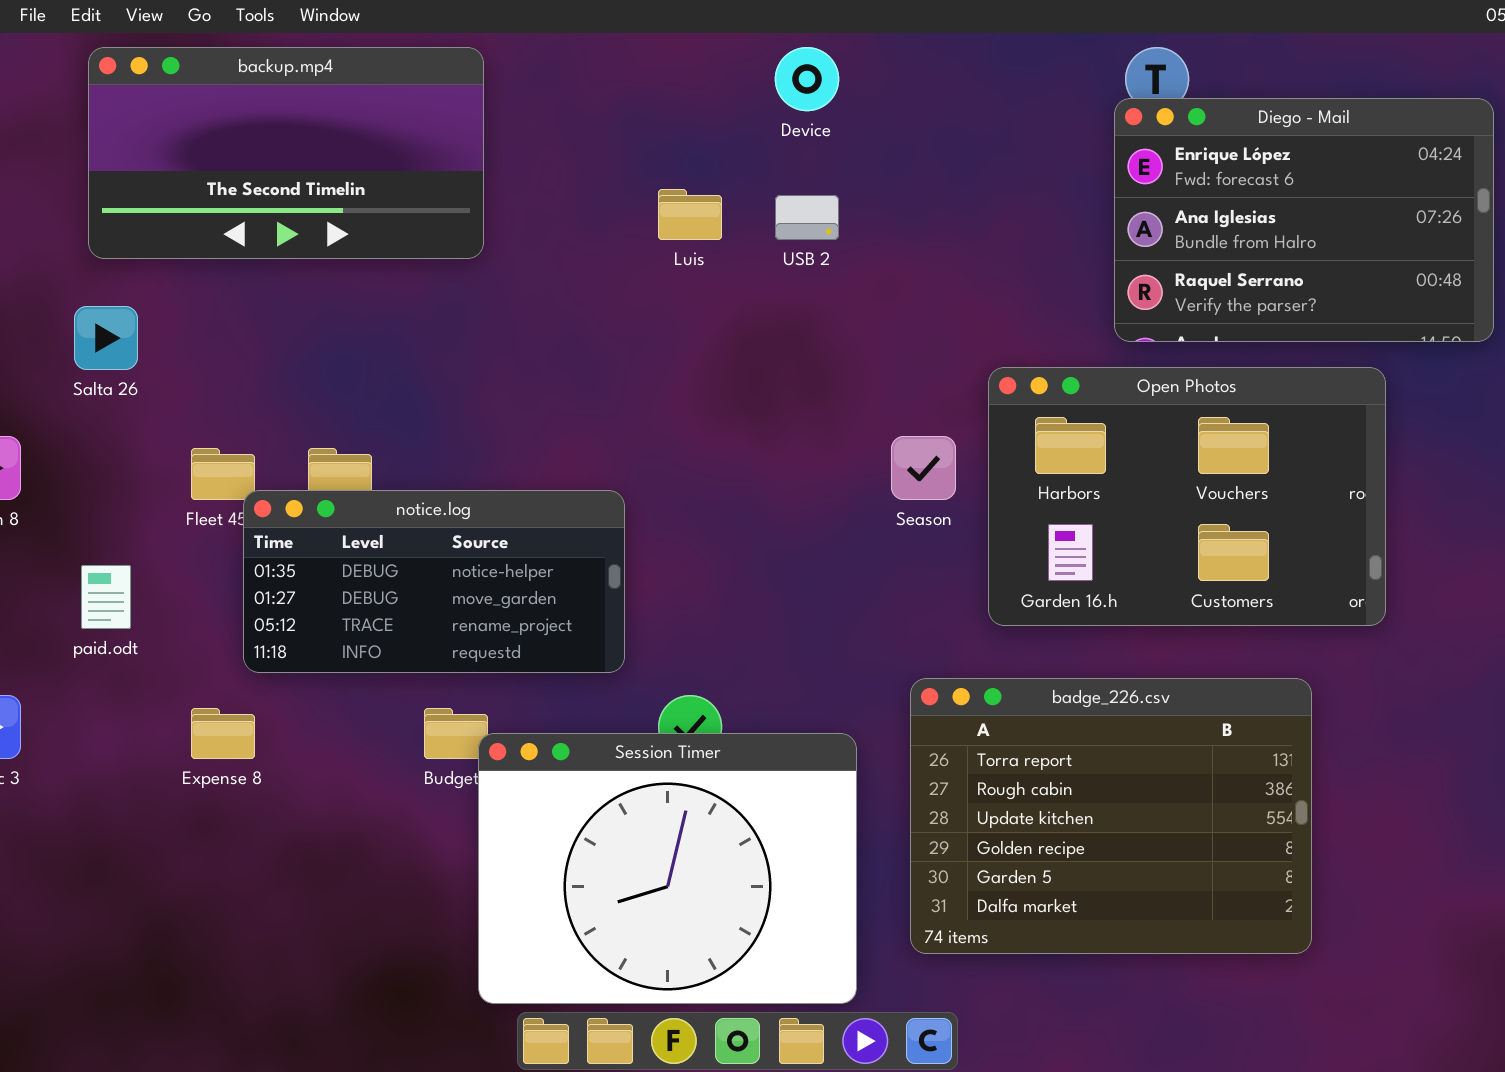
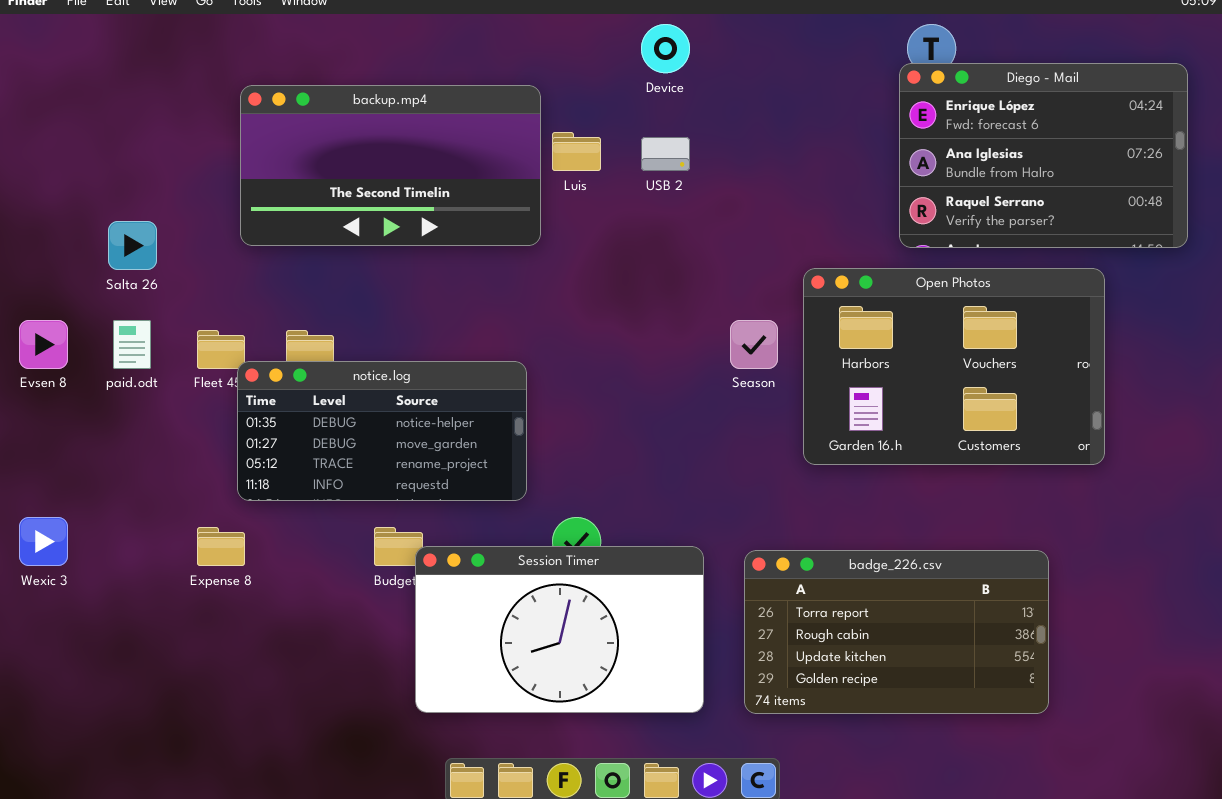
backup.mp4: [88,47,484,259] -> [240,85,541,246], moved
paid.odt: [81,565,131,629] -> [113,320,151,369], moved
badge_226.csv: [910,678,1312,954] -> [744,550,1049,714], resized
Session Timer: [478,733,857,1004] -> [415,546,704,713], resized

